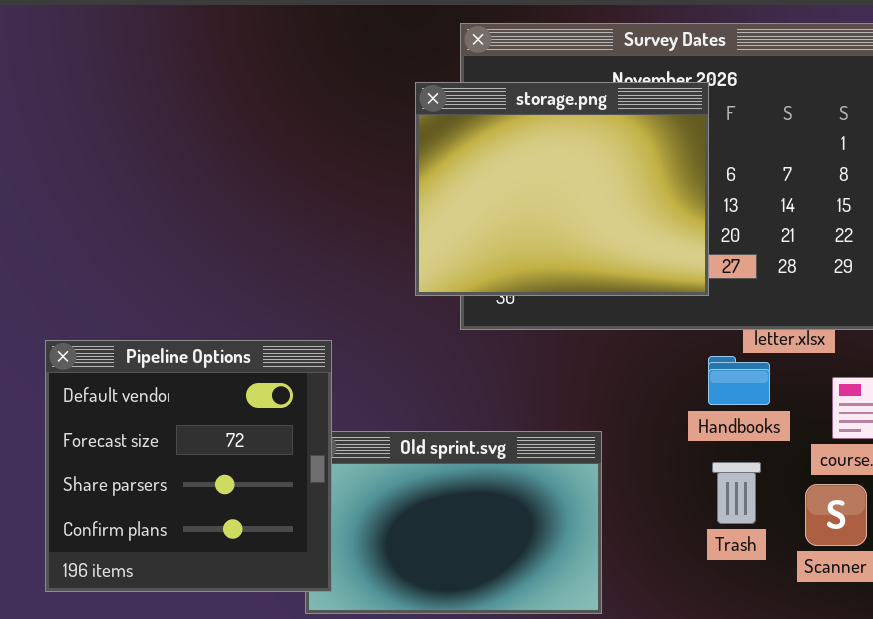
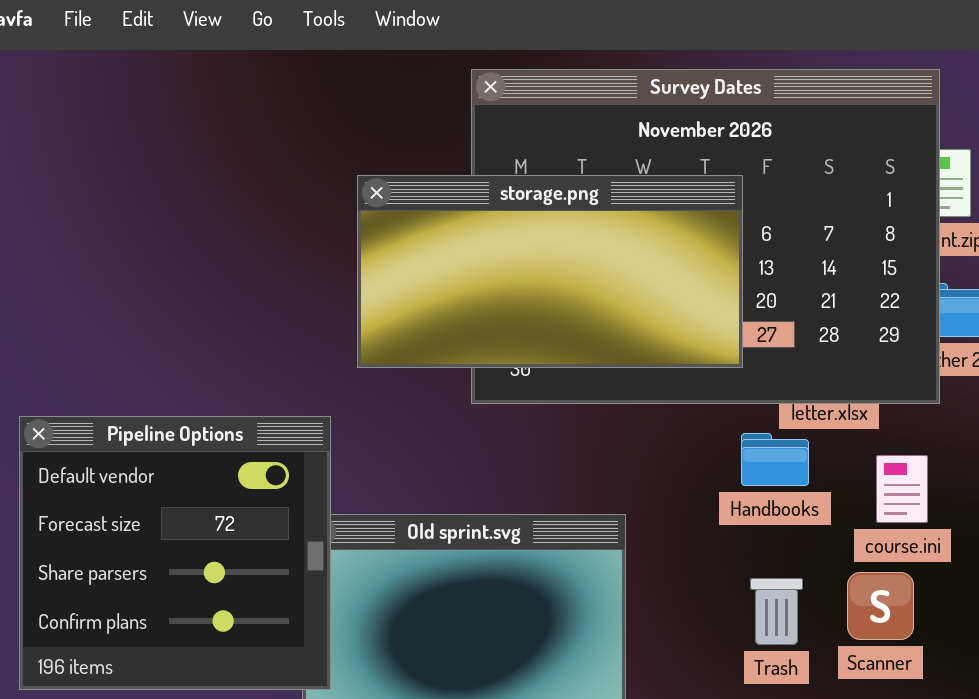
storage.png: [415,82,709,296] -> [357,175,743,368], resized
Trash: [712,462,761,524] -> [750,578,803,645], moved

